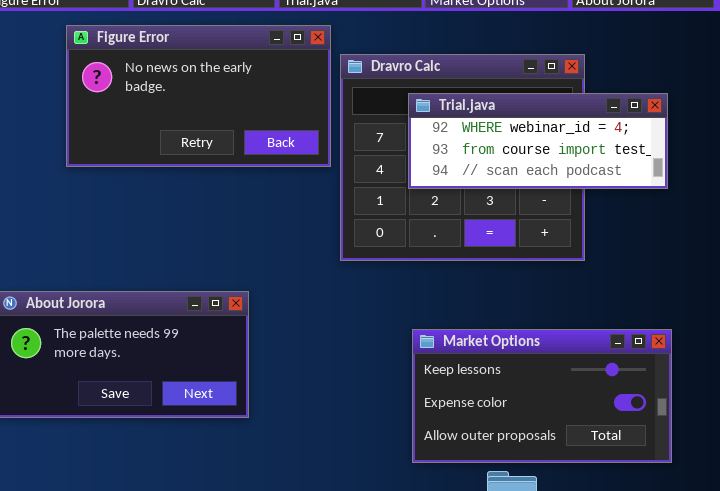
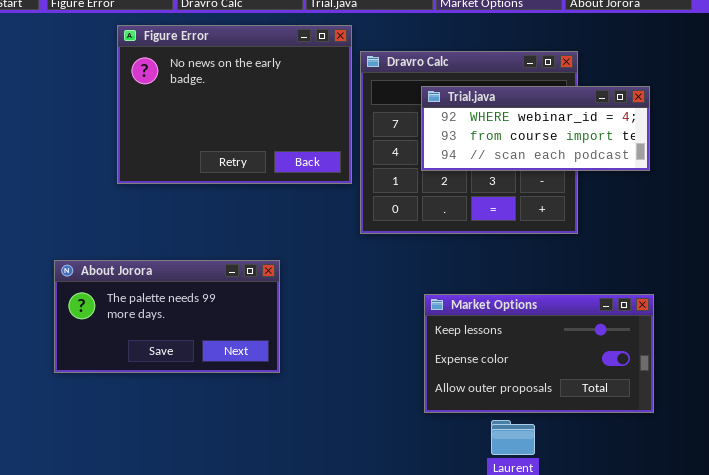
Figure Error: [66,25,331,167] -> [117,25,352,184], resized

